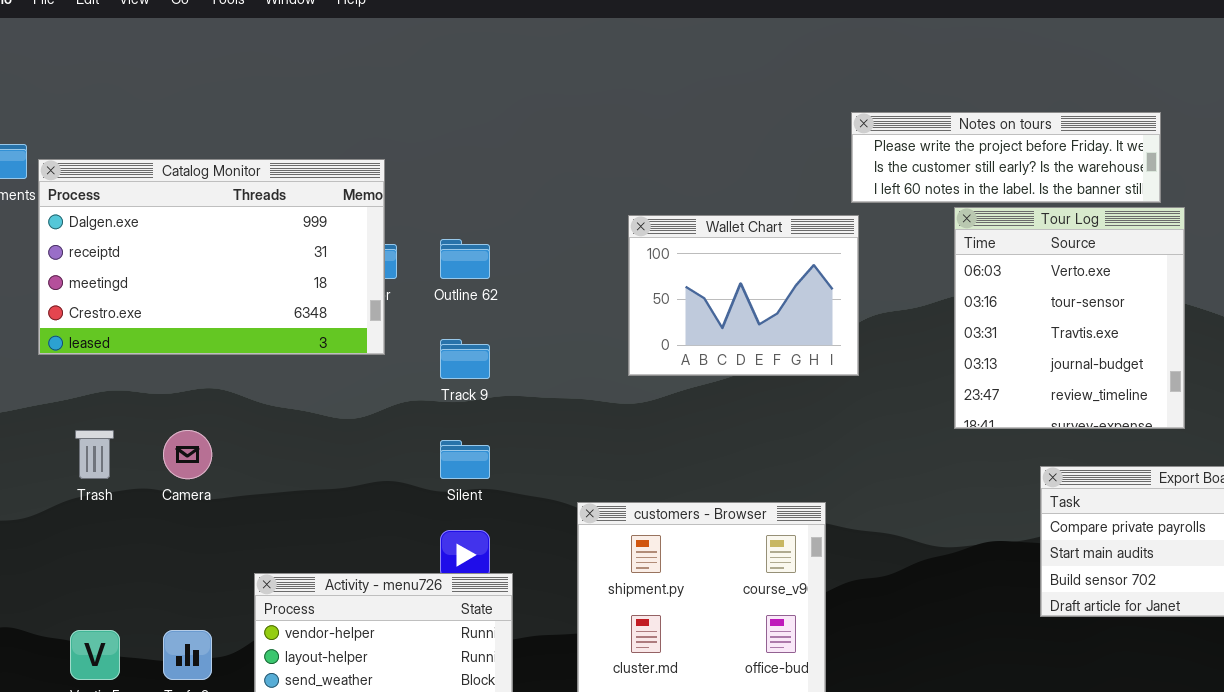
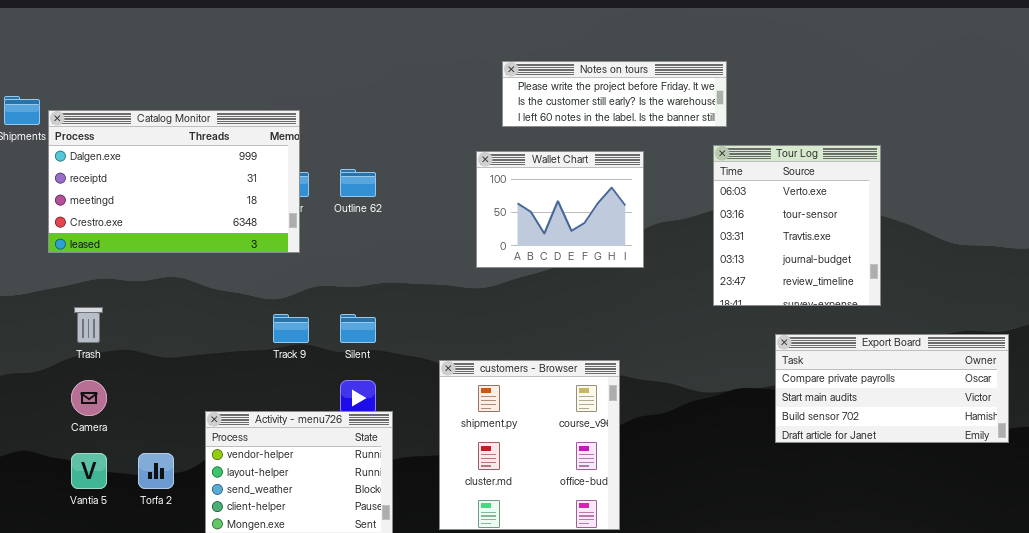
Notes on tours: [851,112,1161,203] -> [502,61,727,127], moved
Track 9: [440,339,490,379] -> [273,314,309,343], moved
Camera: [163,430,212,479] -> [71,380,107,416], moved

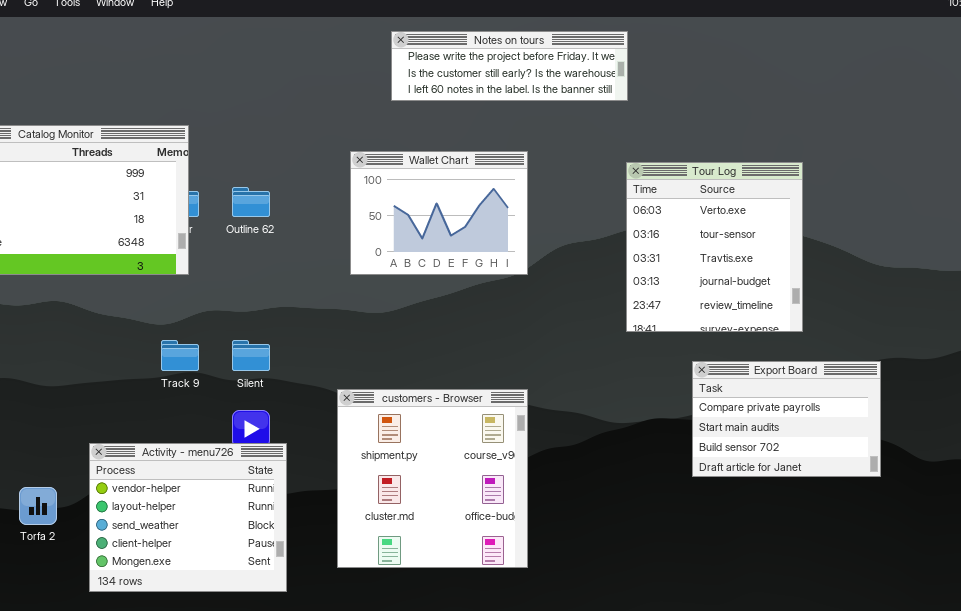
Notes on tours: [502,61,727,127] -> [391,31,628,101], moved
Wallet Chart: [476,151,644,268] -> [350,151,528,275], moved
Export Board: [775,334,1009,443] -> [692,361,881,477], resized

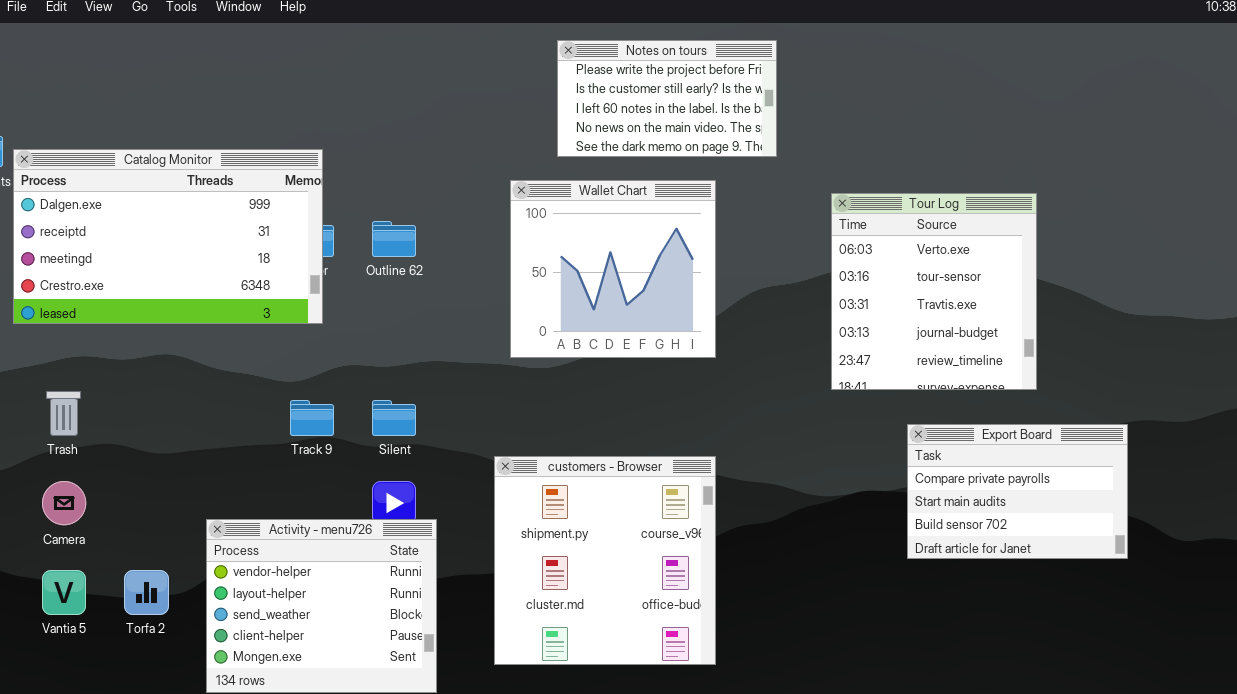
Notes on tours: [391,31,628,101] -> [557,40,777,157], resized
Wallet Chart: [350,151,528,275] -> [510,180,716,358], resized

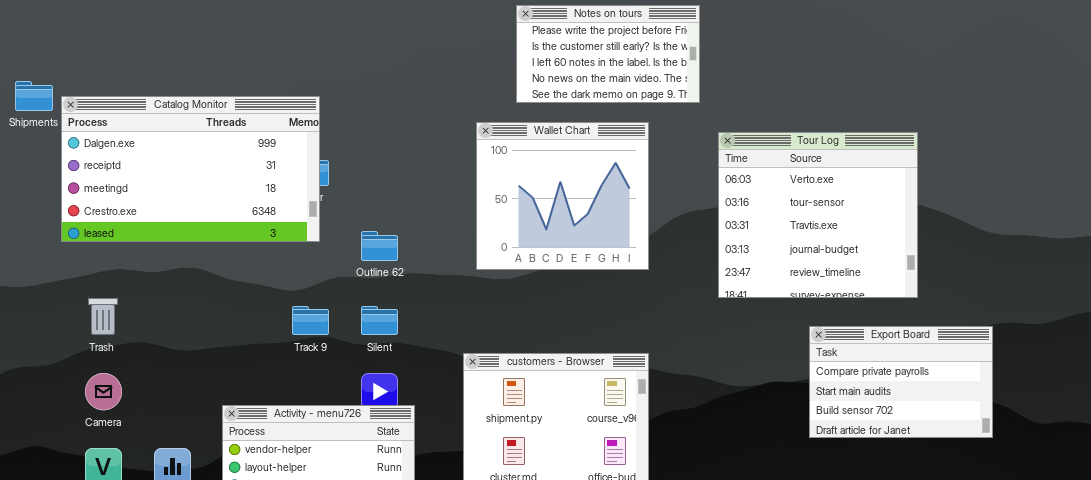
Tour Log: [831,193,1037,390] -> [718,132,918,298], resized
Outline 62: [372,221,416,257] -> [361,231,398,261], moved

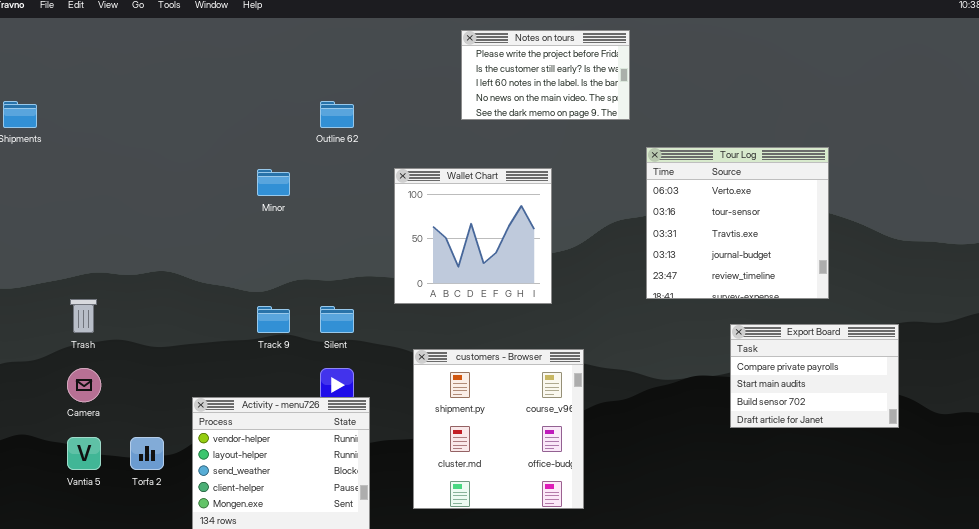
Catalog Monitor: [61,96,320,242] -> none, closed
Wallet Chart: [476,122,649,270] -> [394,168,552,304], moved
Outline 62: [361,231,398,261] -> [320,101,354,128], moved

